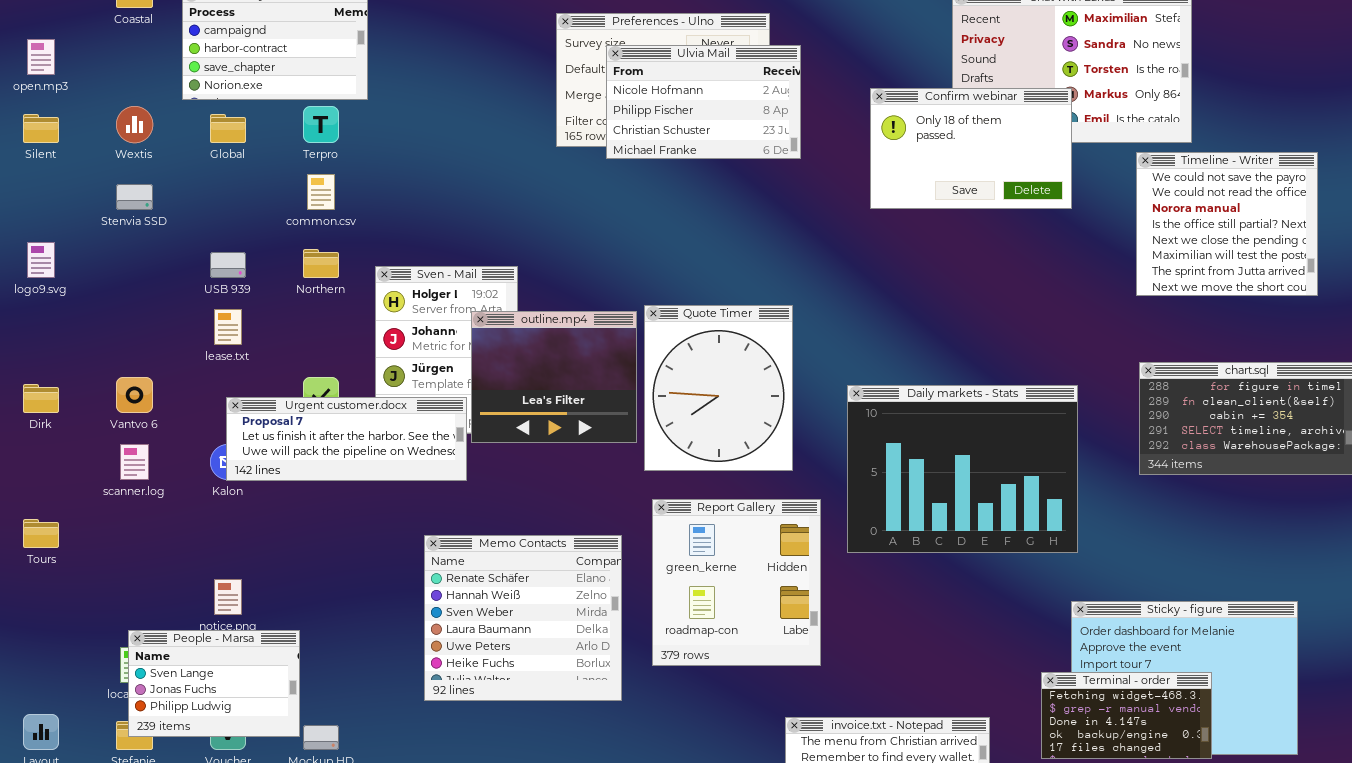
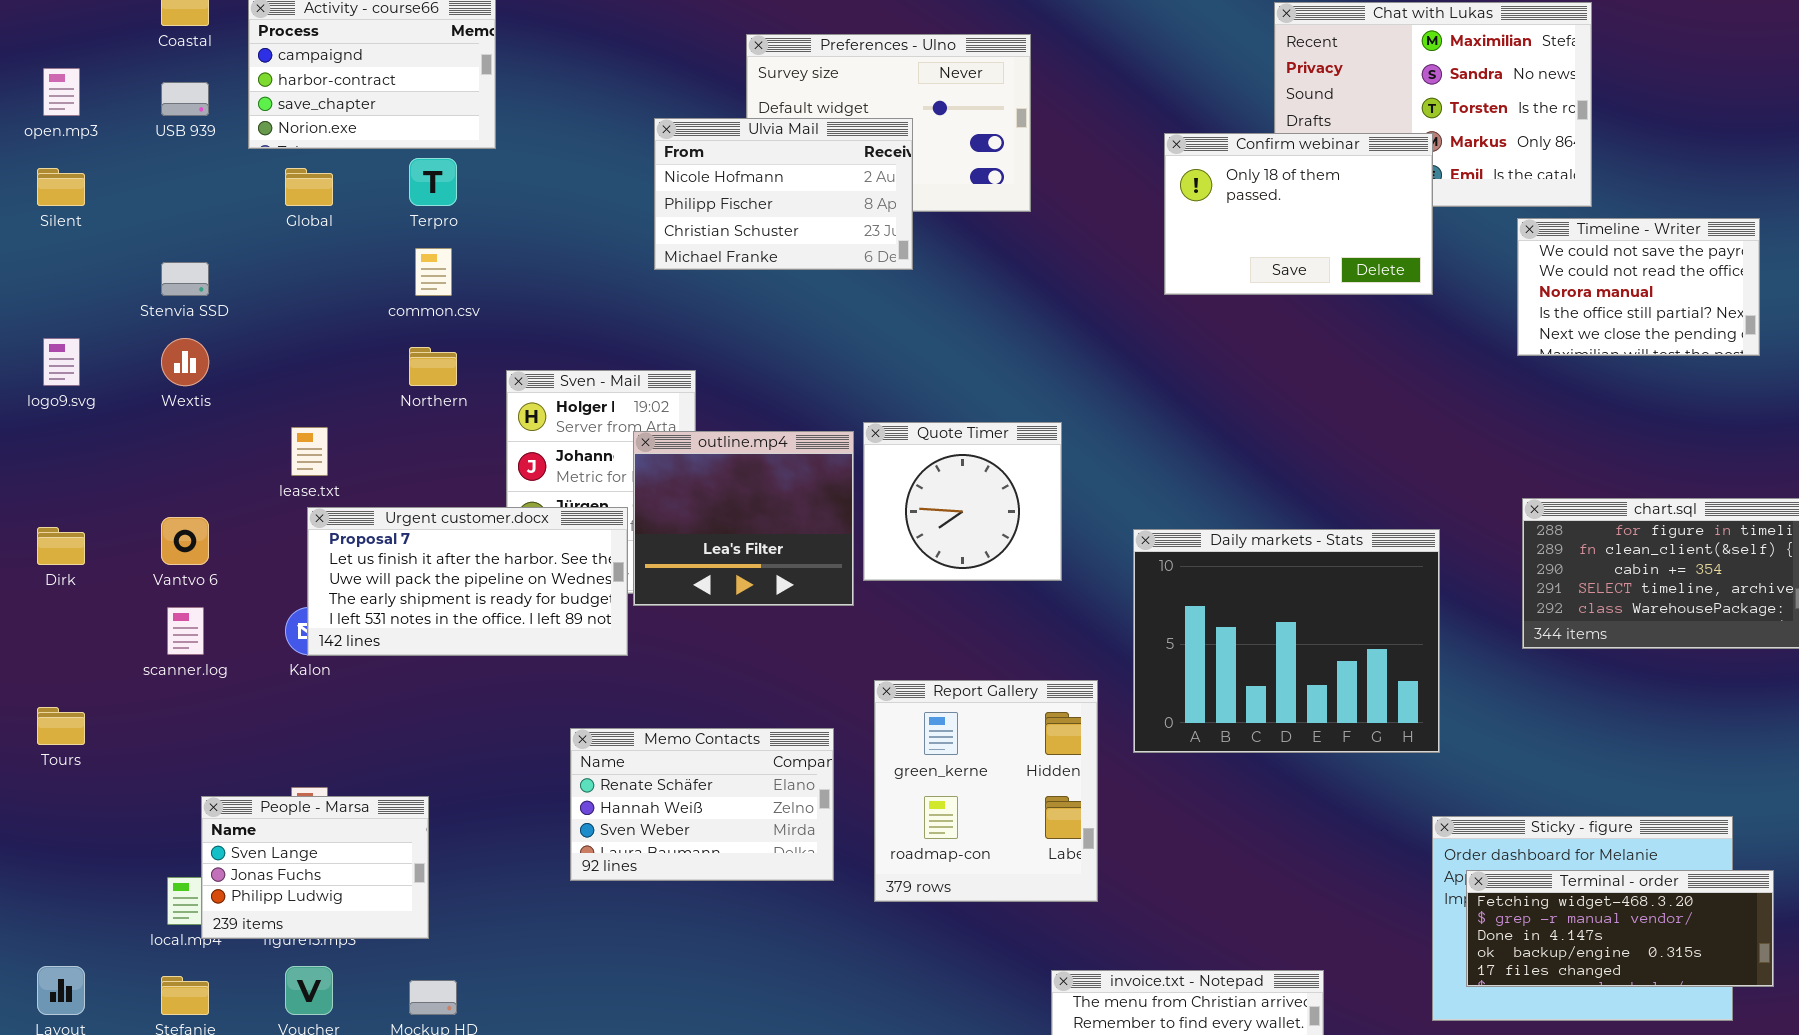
Ulvia Mail: [606,45,801,159] -> [654,118,913,270], moved
Wextis: [116,106,153,143] -> [161,338,209,386], moved
Timeline - Writer: [1136,152,1318,296] -> [1517,218,1760,356], resized
USB 939: [210,252,246,278] -> [161,82,209,116], moved
Quote Timer: [644,305,793,471] -> [863,422,1062,581], resized
Urgent customer.docx: [226,397,467,481] -> [307,507,628,656], resized
Memo Contacts: [424,535,622,701] -> [570,728,834,881], resized
People - Marsa: [128,630,300,737] -> [201,796,429,939], moved
Terminal - order: [1041,672,1212,759] -> [1466,870,1774,987], moved, resized

